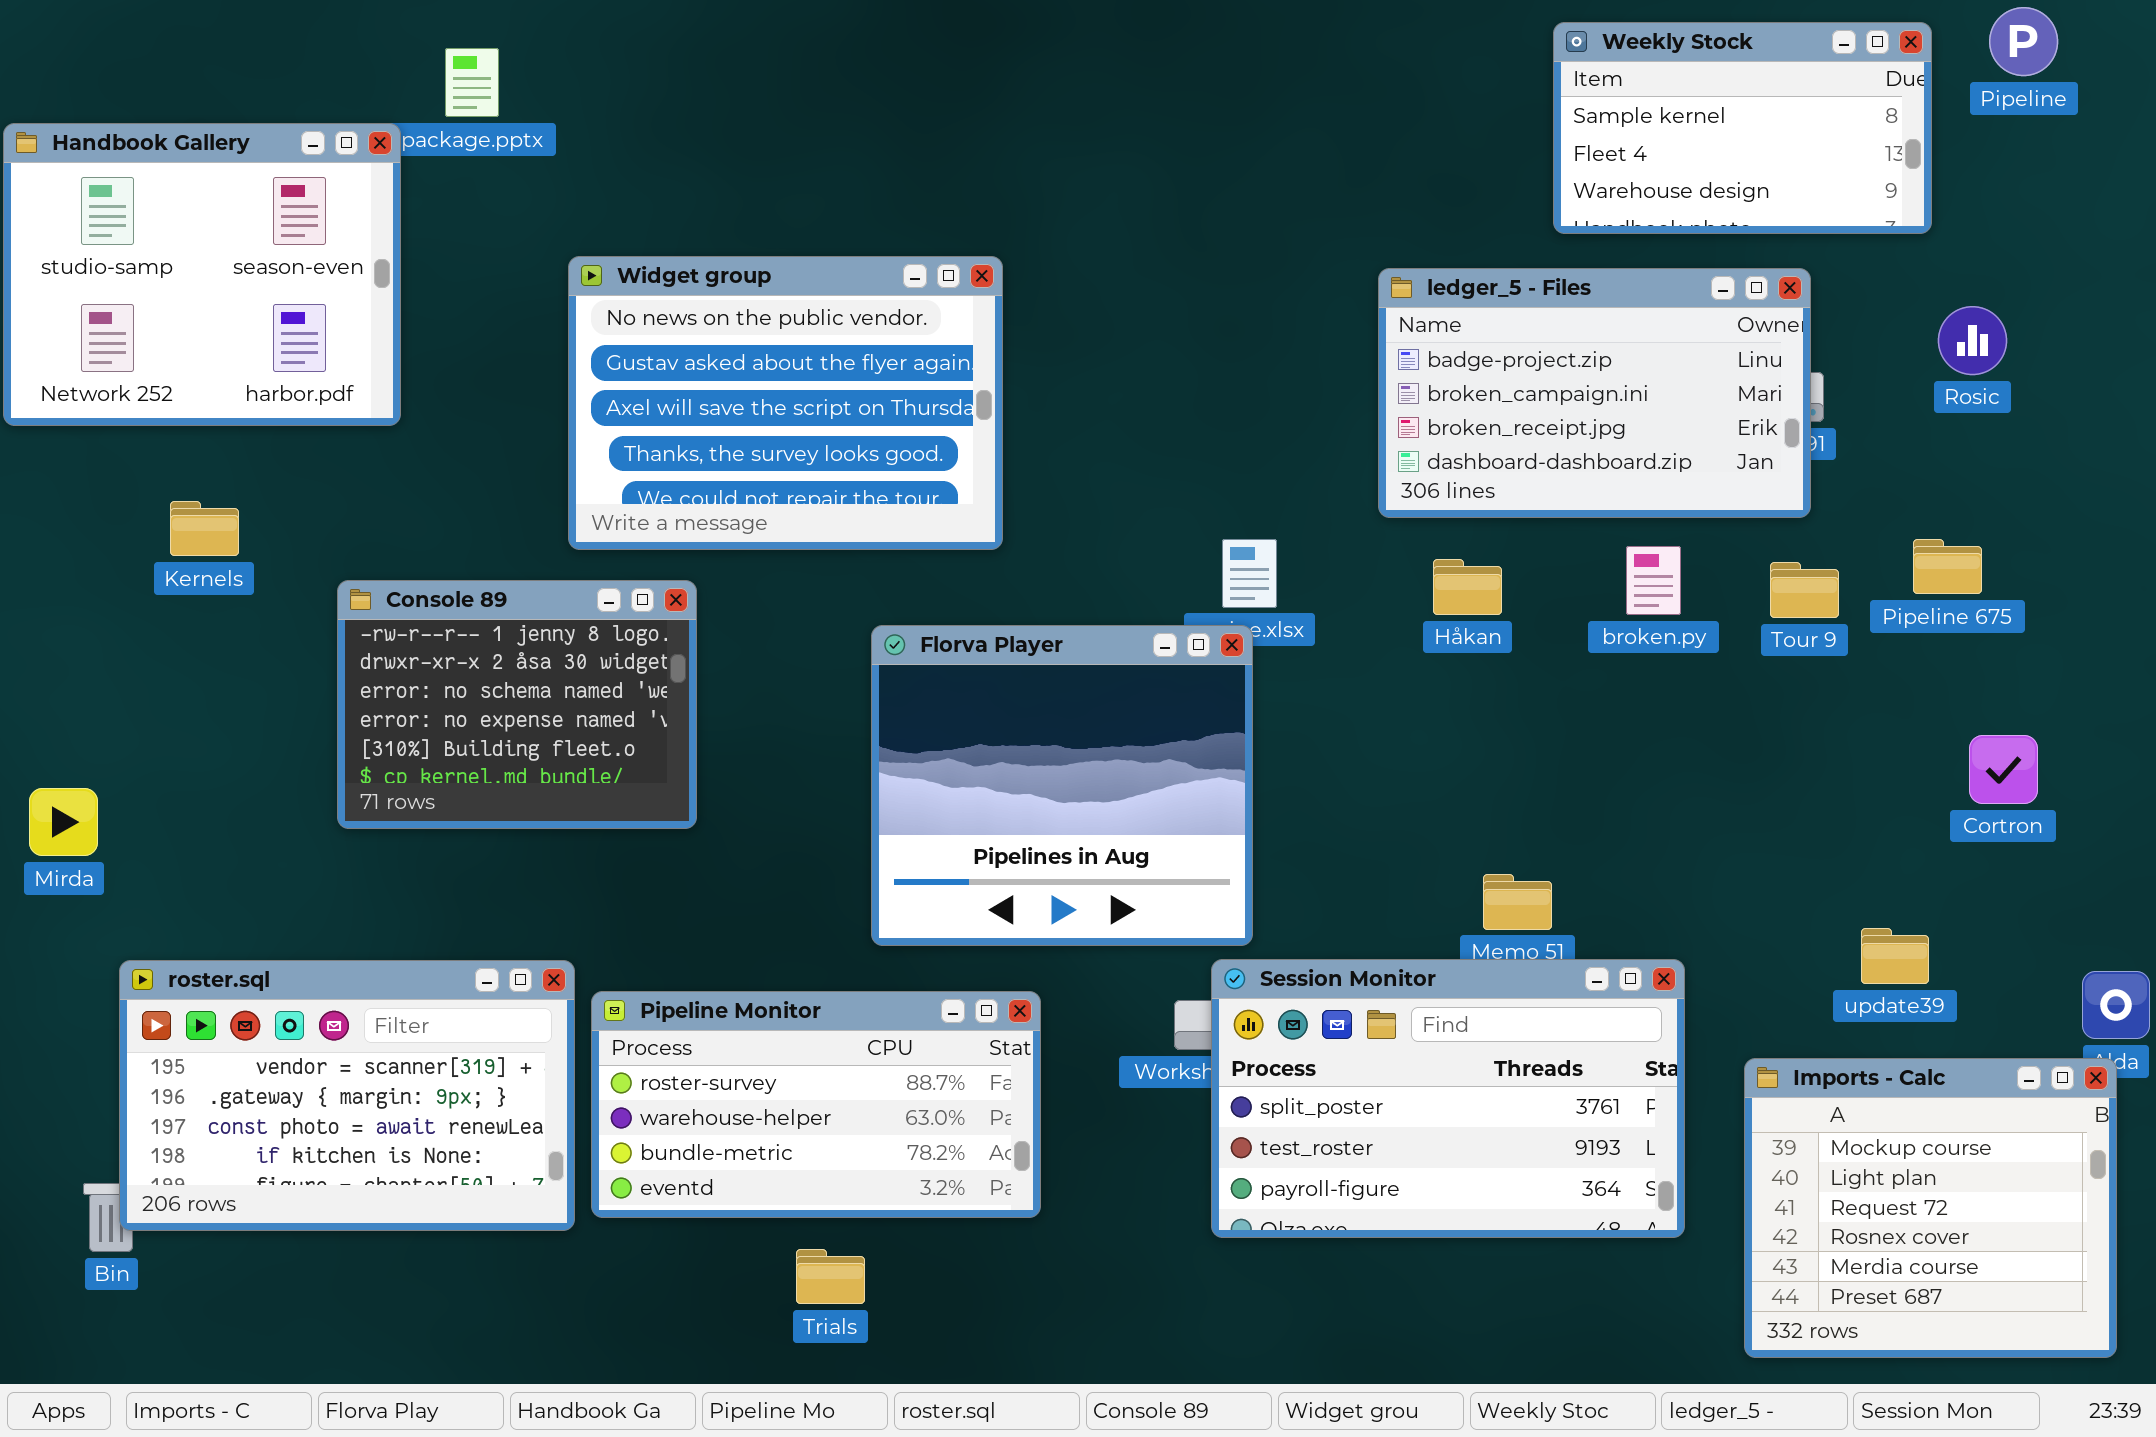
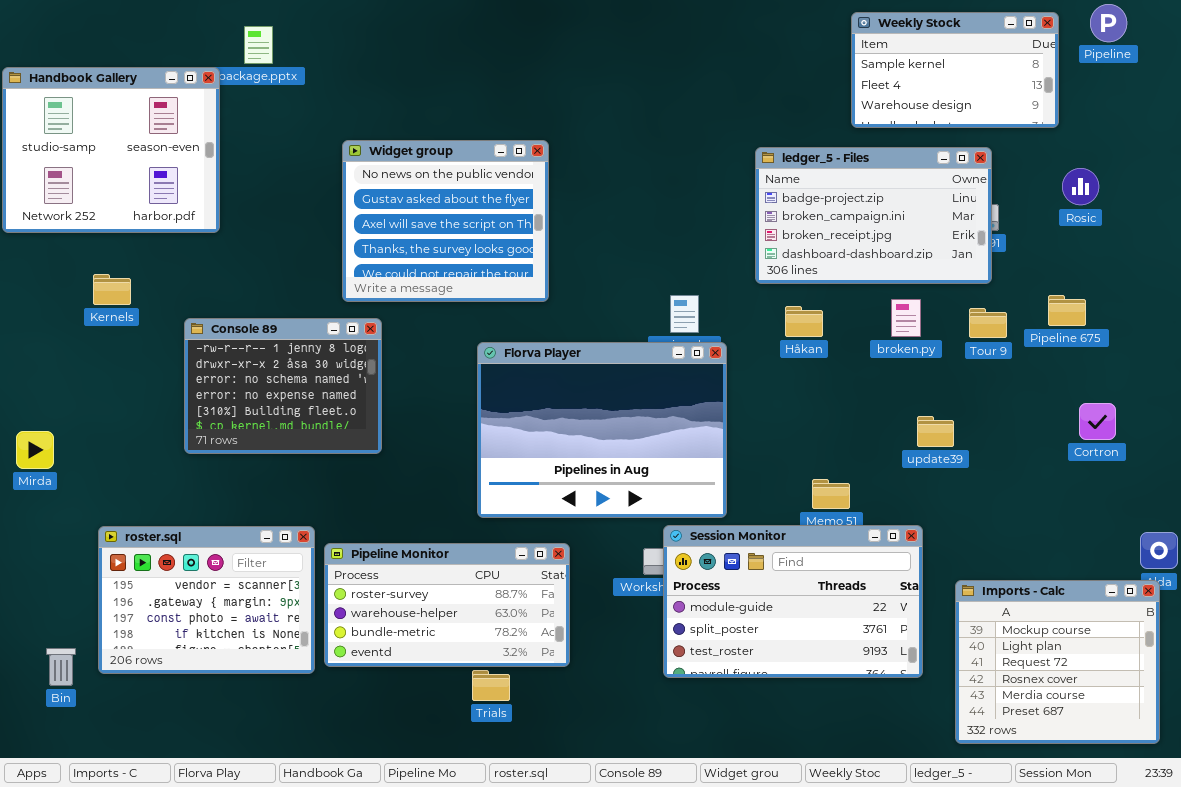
Widget group: [568,256,1003,550] -> [342,140,549,302], resized
Florva Player: [871,625,1253,946] -> [477,342,727,518], resized
update39: [1861,928,1929,984] -> [917,416,954,447], moved
Session Monitor: [1211,959,1685,1238] -> [663,525,923,678], scrolled up 1 row
roster.sql: [119,960,575,1231] -> [98,526,315,674], resized
Trials: [796,1249,865,1304] -> [472,670,510,701], moved

